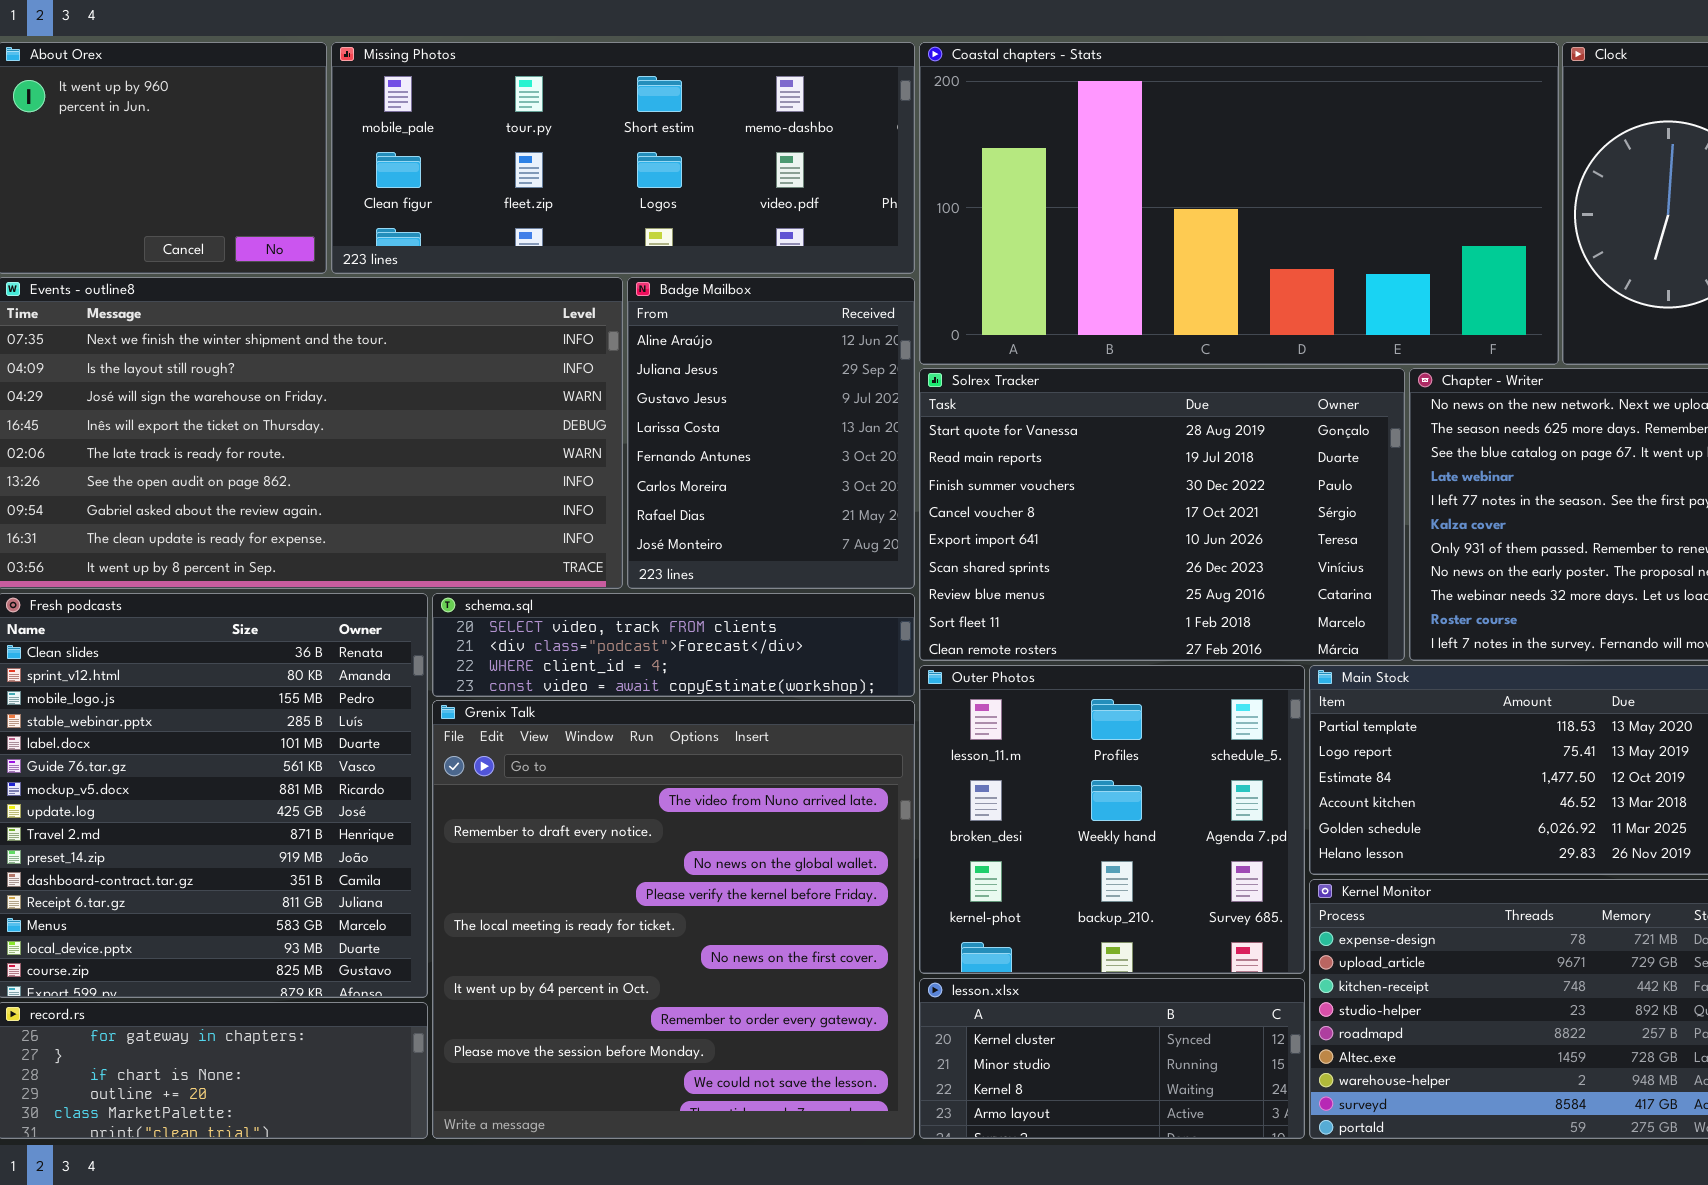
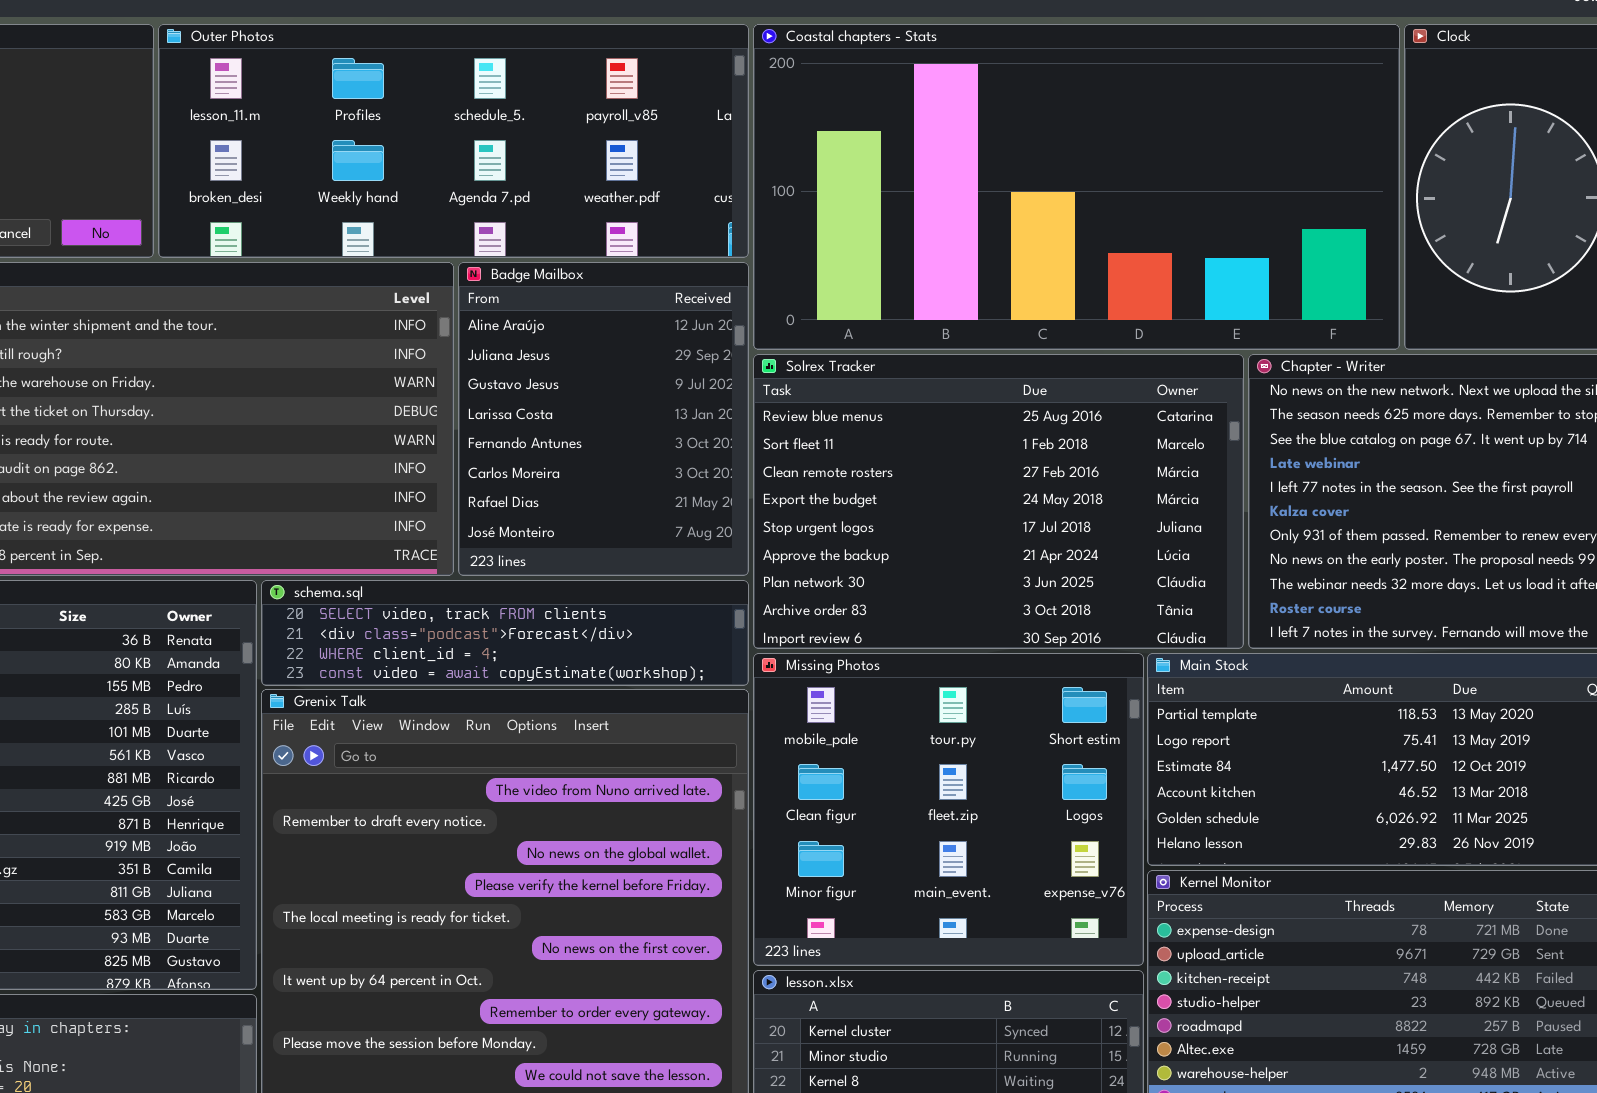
Missing Photos: [331,42,915,274] -> [753,653,1144,966], moved, resized
Solrex Tracker: [919,368,1405,661] -> [753,354,1244,649], scrolled down 6 rows
Outer Photos: [919,665,1305,974] -> [158,24,749,258], moved, resized

